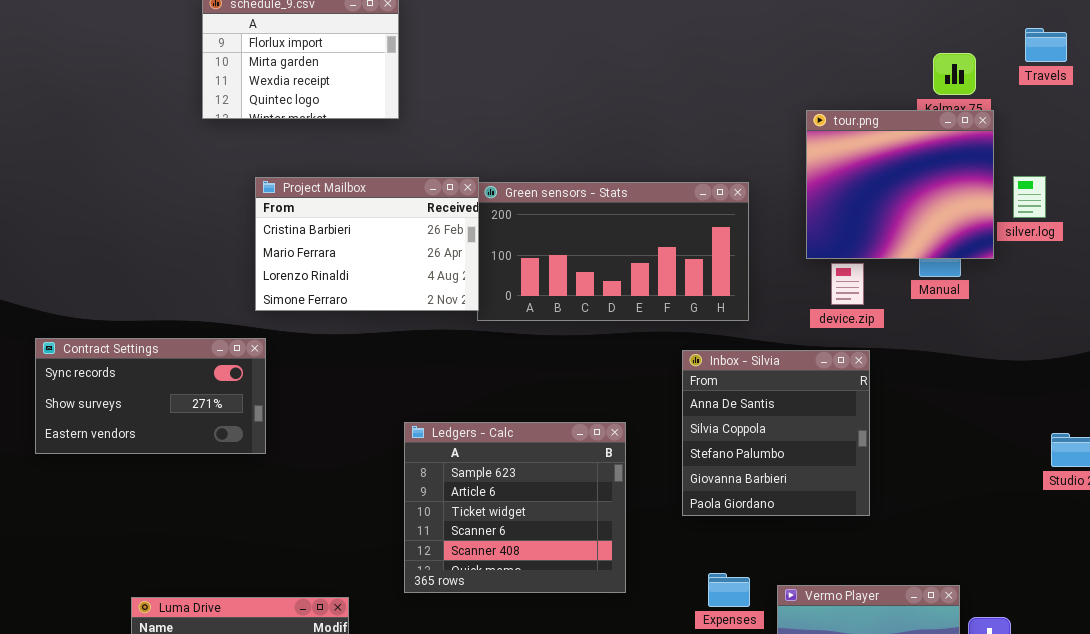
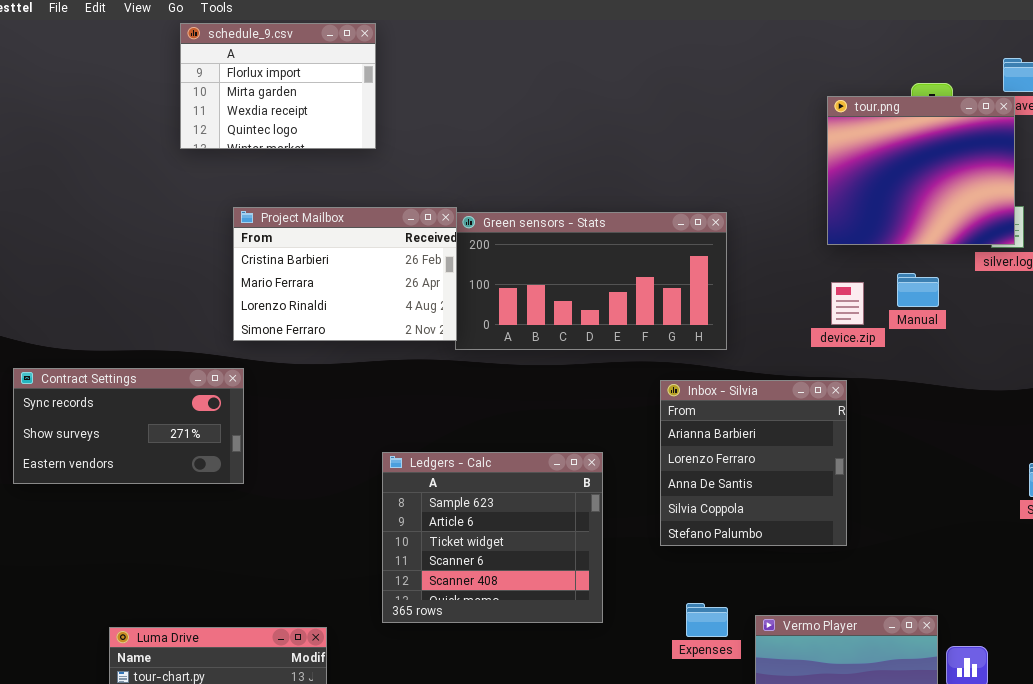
tour.png: [806,110,994,259] -> [827,96,1015,245], moved
device.zip: [831,263,864,305] -> [831,282,864,325], moved
Inbox - Silvia: [682,350,870,516] -> [660,380,847,546], scrolled up 2 rows

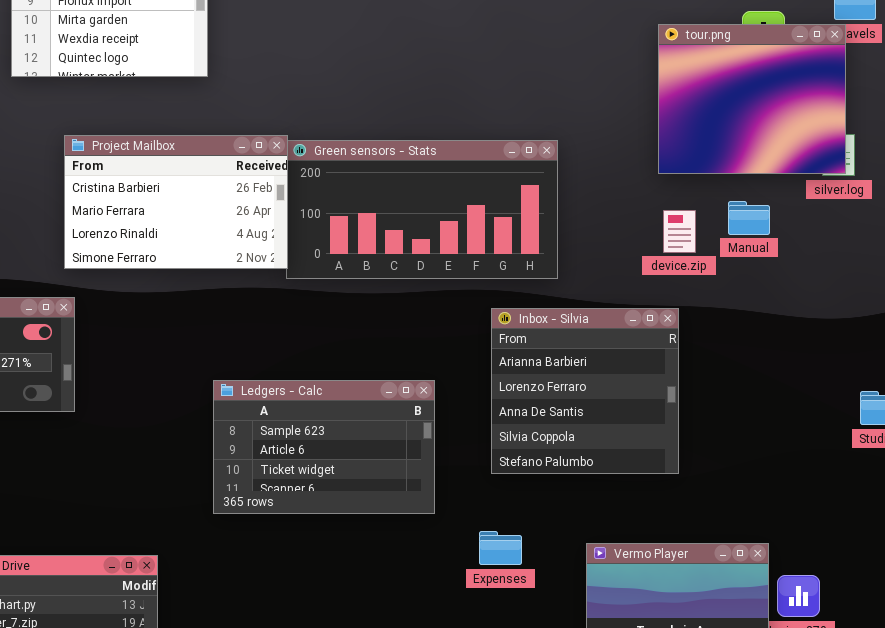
Ledgers - Calc: [382,452,603,623] -> [213,380,435,514], resized
Expenses: [686,603,728,637] -> [479,531,522,565], moved

